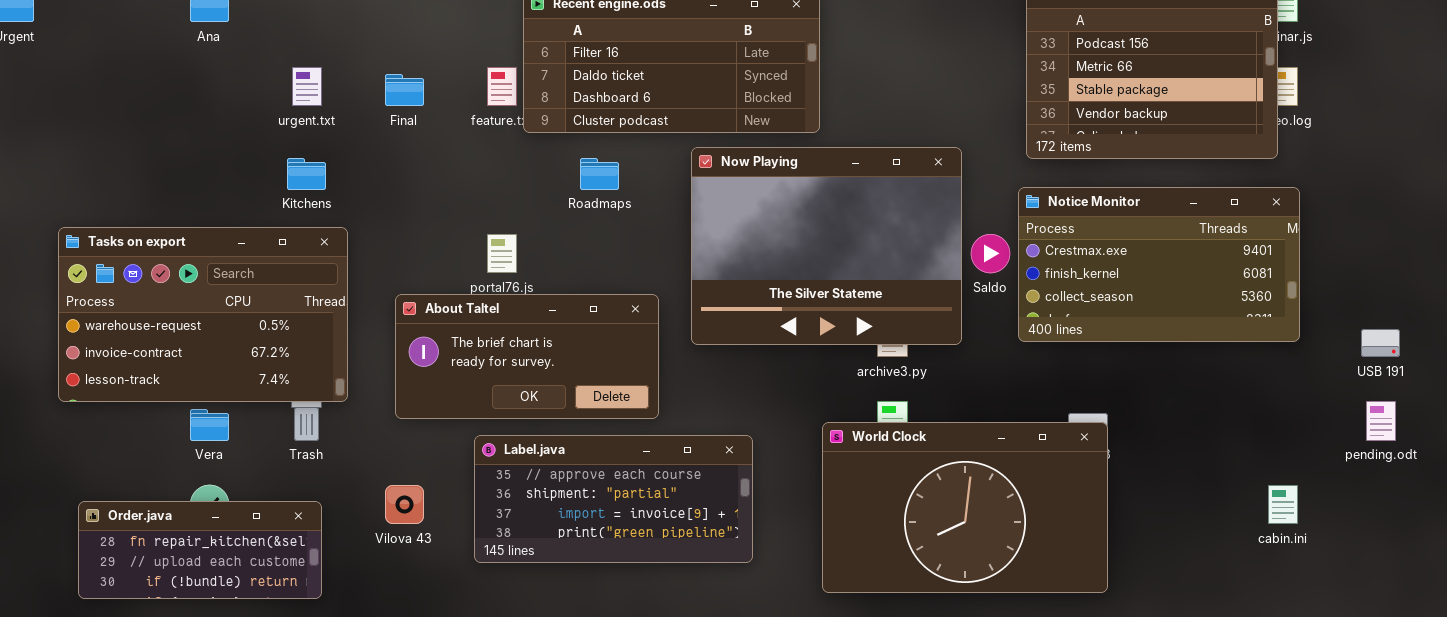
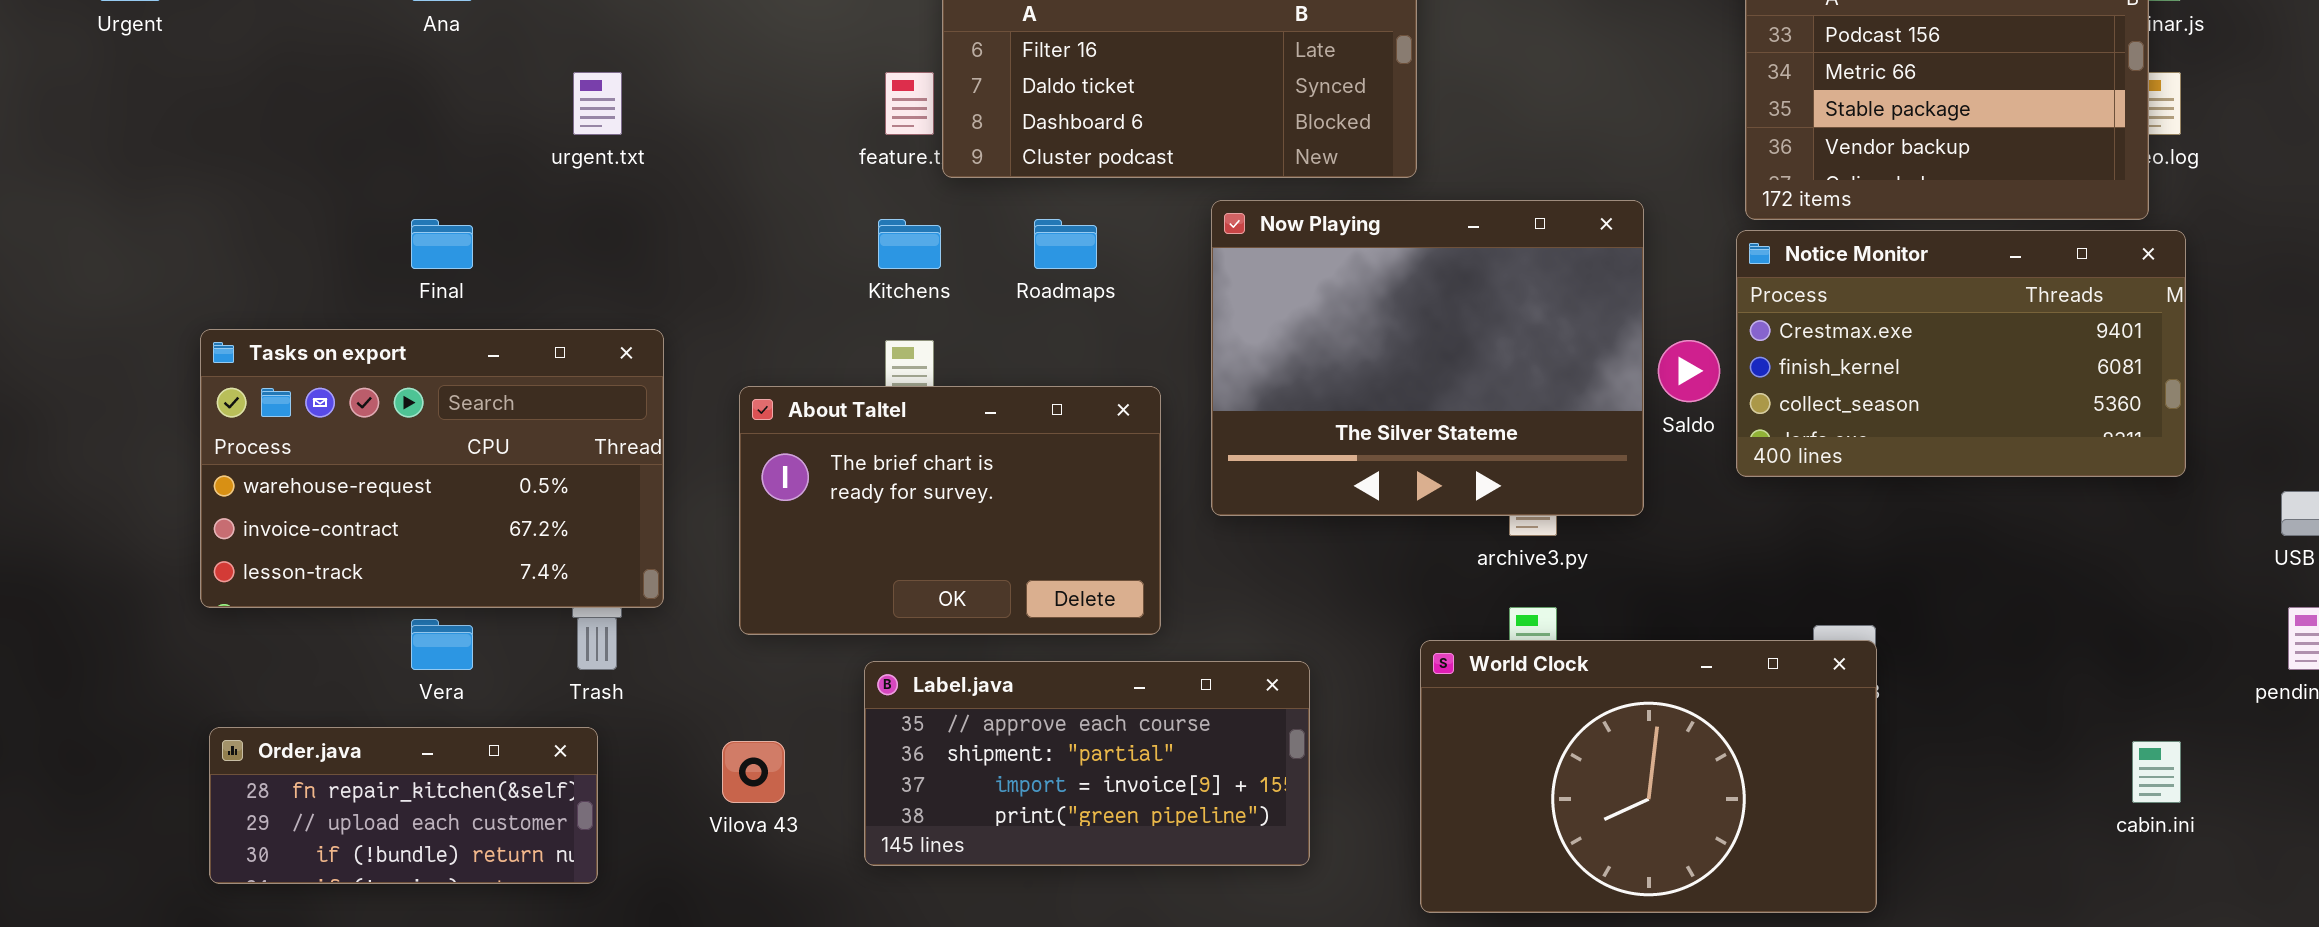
Final: [385,74,424,106] -> [411,219,473,269], moved
Kitchens: [287,158,326,190] -> [878,219,941,269], moved
Notice Monitor: [1018,187,1300,342] -> [1736,230,2186,477], moved
About Taltel: [395,294,659,419] -> [739,386,1161,635], resized
Order.java: [78,501,322,599] -> [209,727,598,884], moved

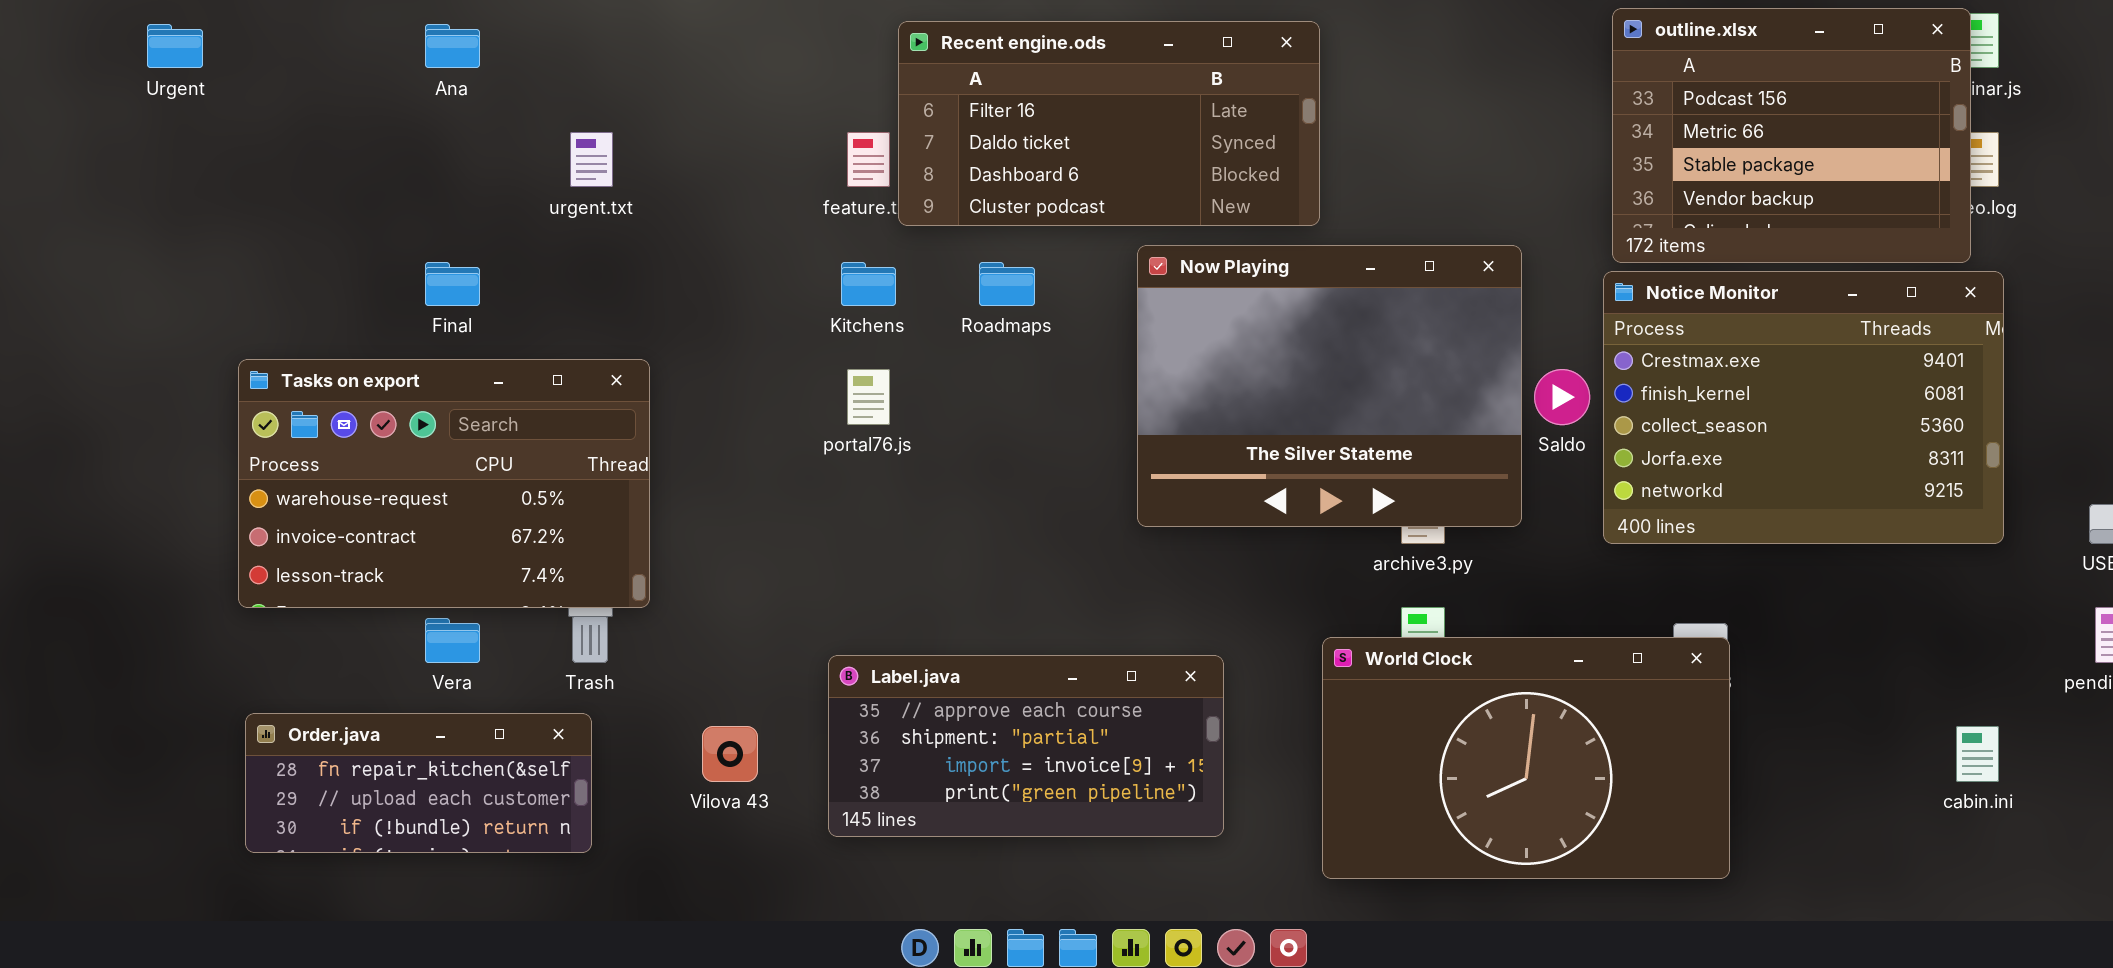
Notice Monitor: [1736,230,2186,477] -> [1603,271,2004,544], resized
About Taltel: [739,386,1161,635] -> none, closed

